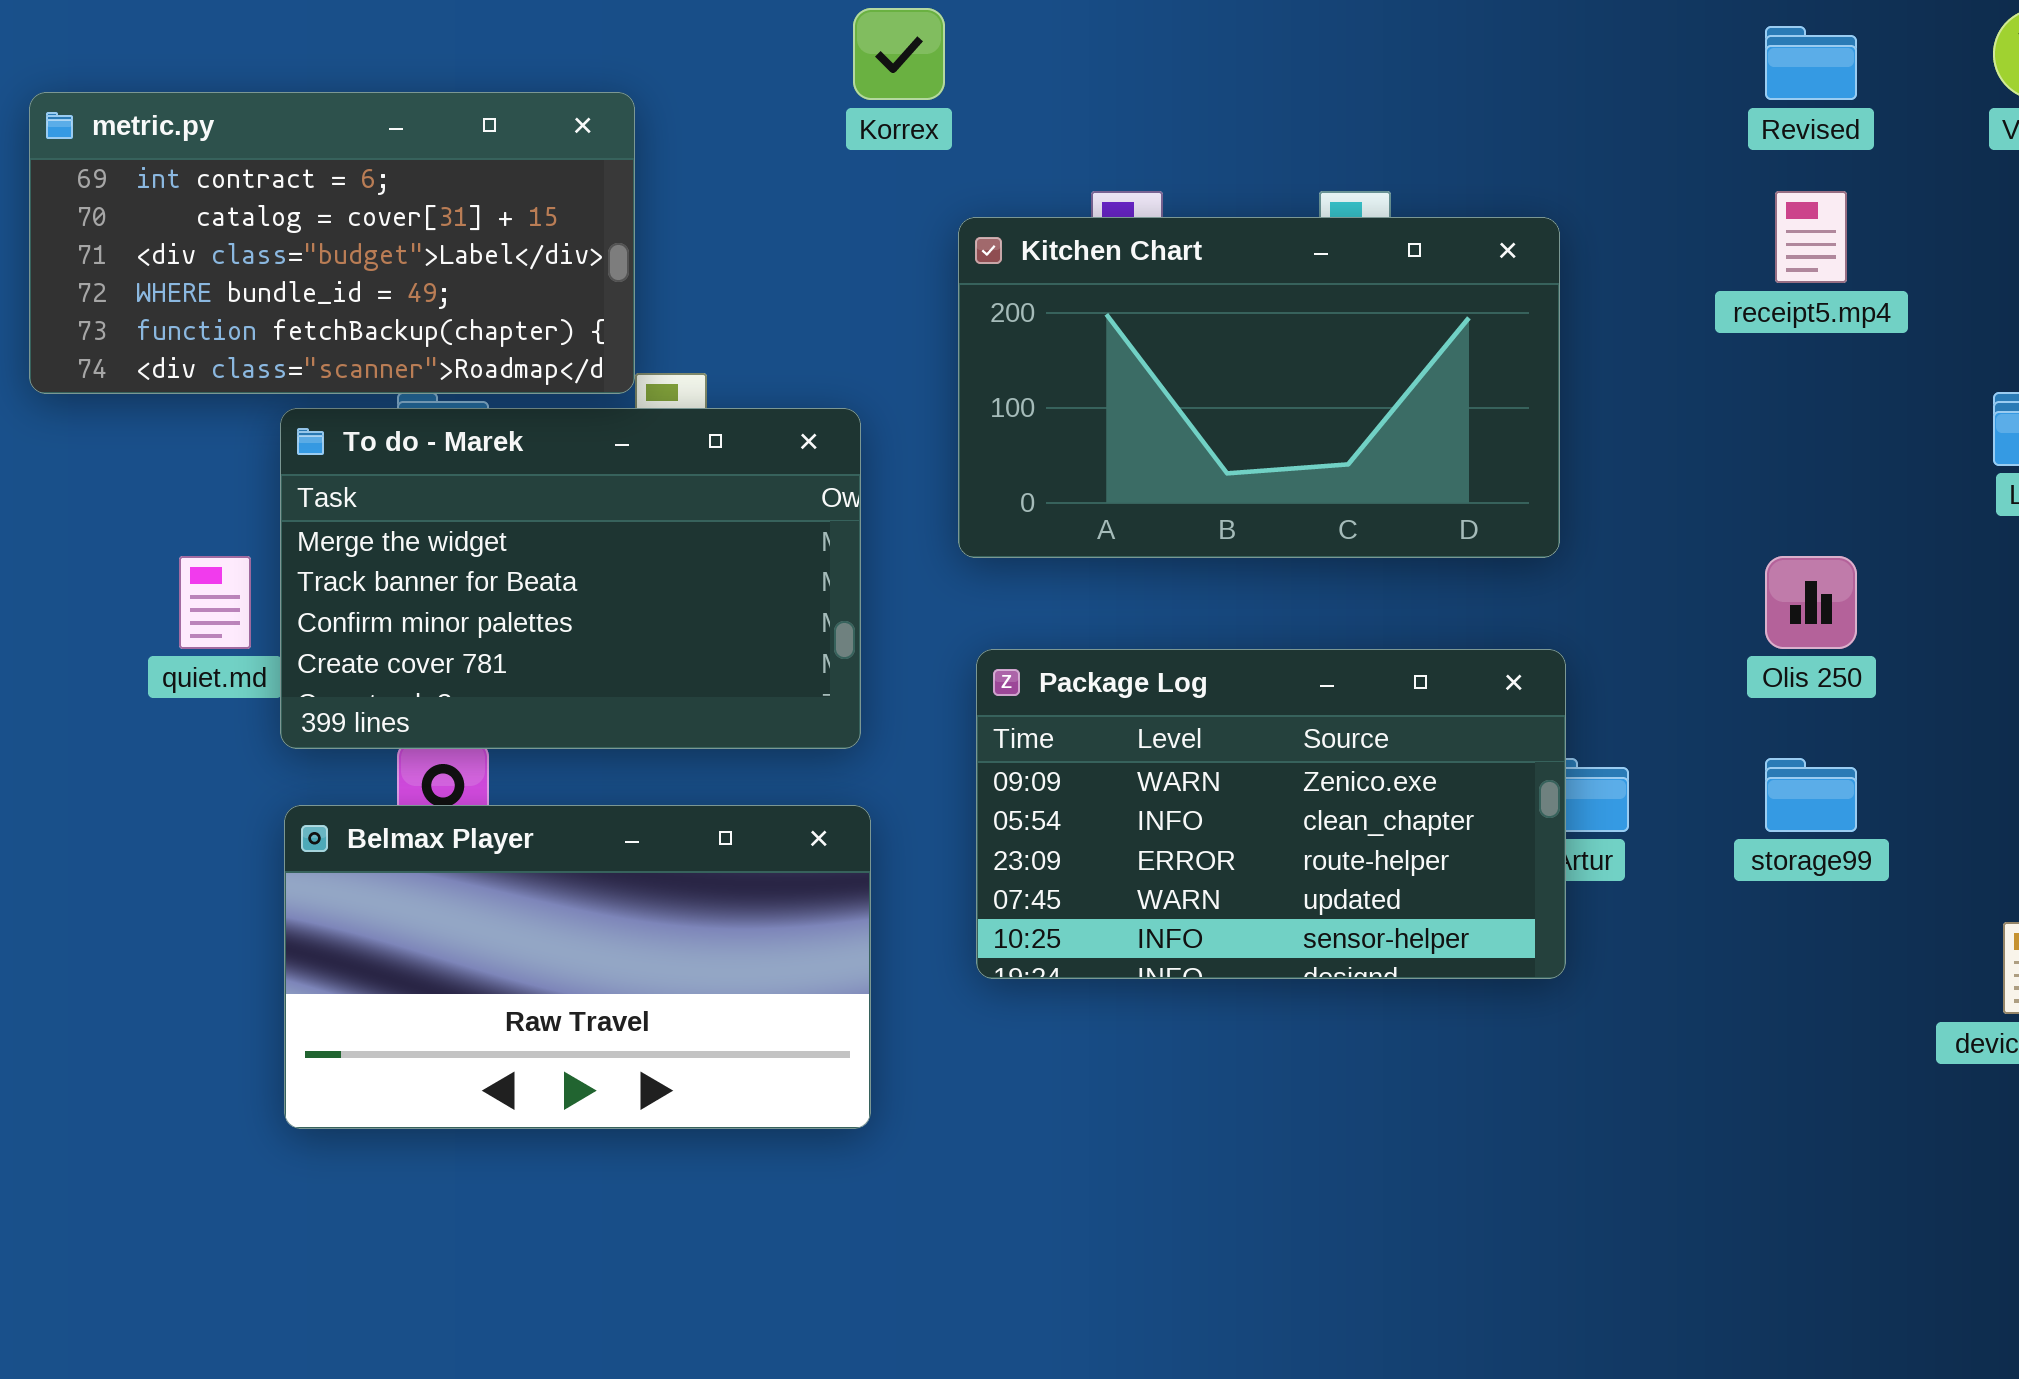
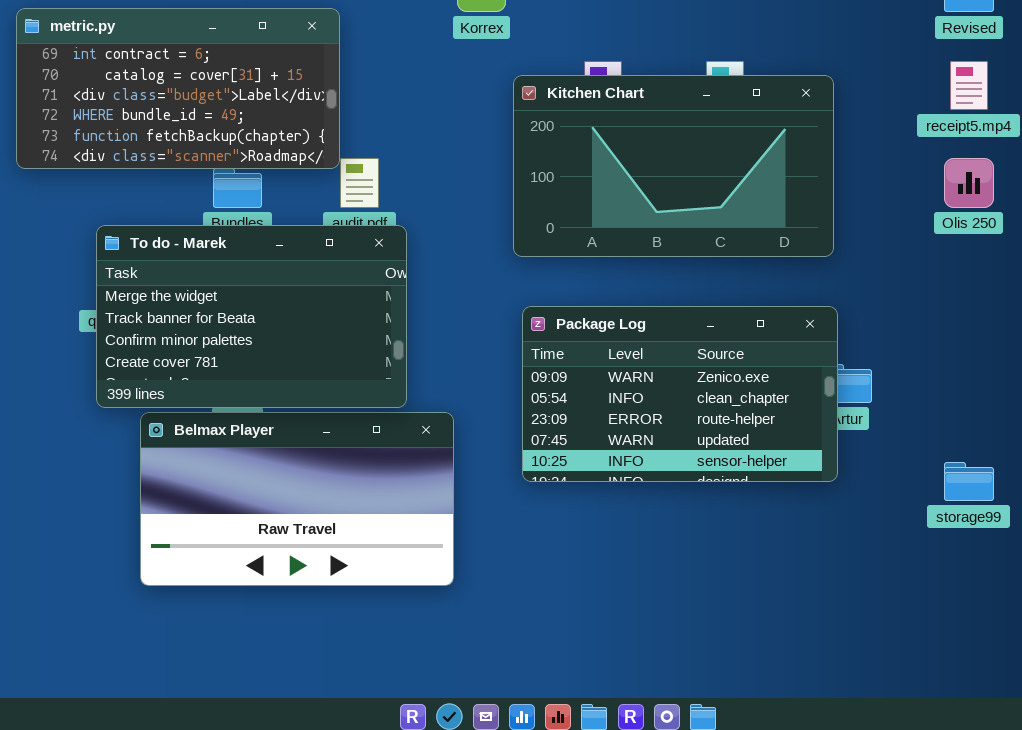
To do - Marek: [280,408,861,749] -> [96,225,407,408], moved
Olis 250: [1765,556,1857,649] -> [944,158,994,208], moved
storage99: [1765,758,1857,832] -> [944,462,994,501], moved
Belmax Player: [284,805,871,1129] -> [140,412,454,586], moved

